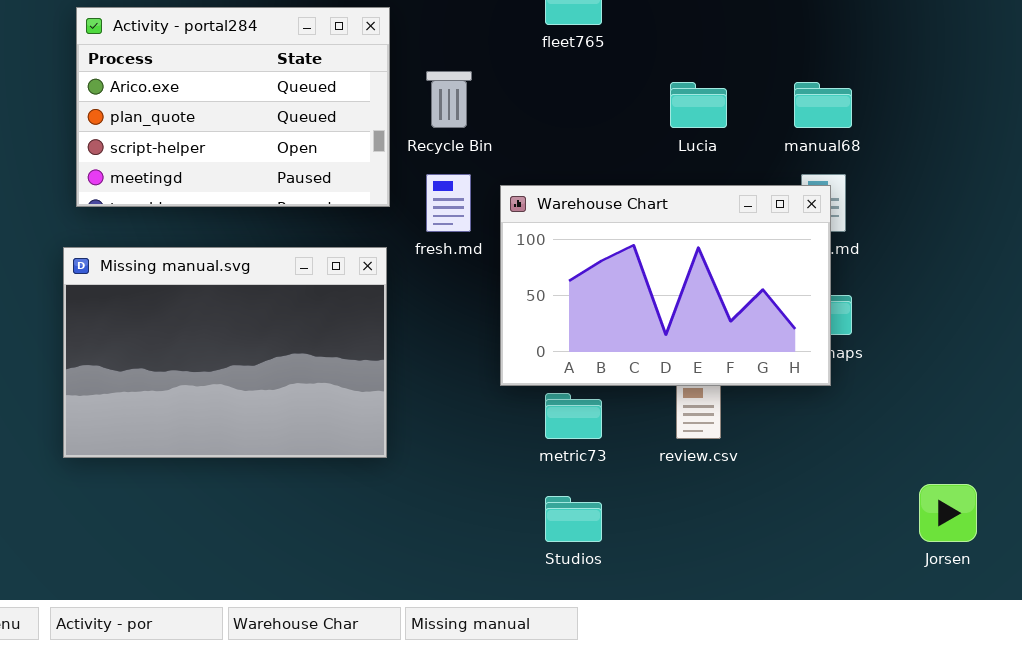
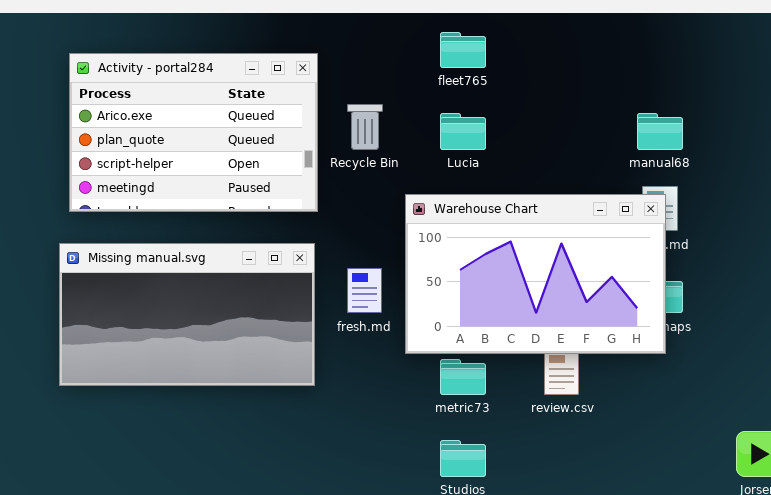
Lucia: [670,82,727,128] -> [440,113,486,150], moved
fresh.md: [426,174,471,232] -> [347,268,382,313], moved
Missing manual.svg: [63,247,387,458] -> [59,243,315,386], resized

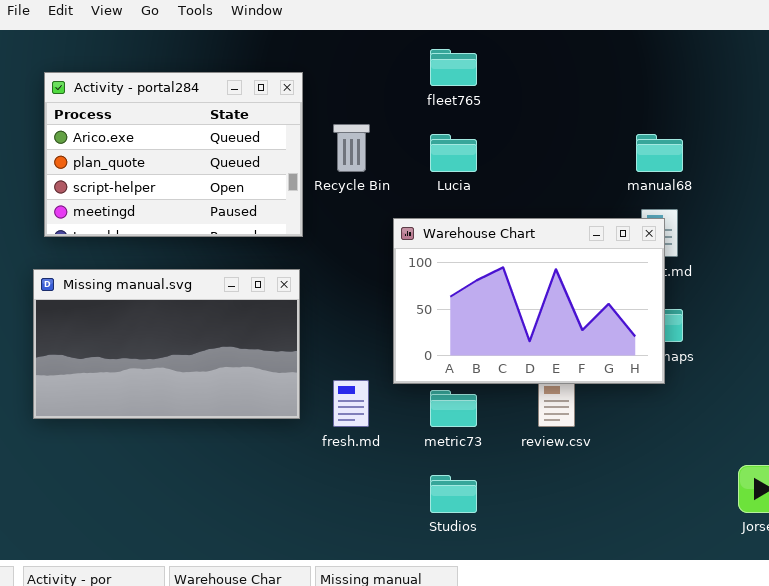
fresh.md: [347,268,382,313] -> [333,380,369,427], moved

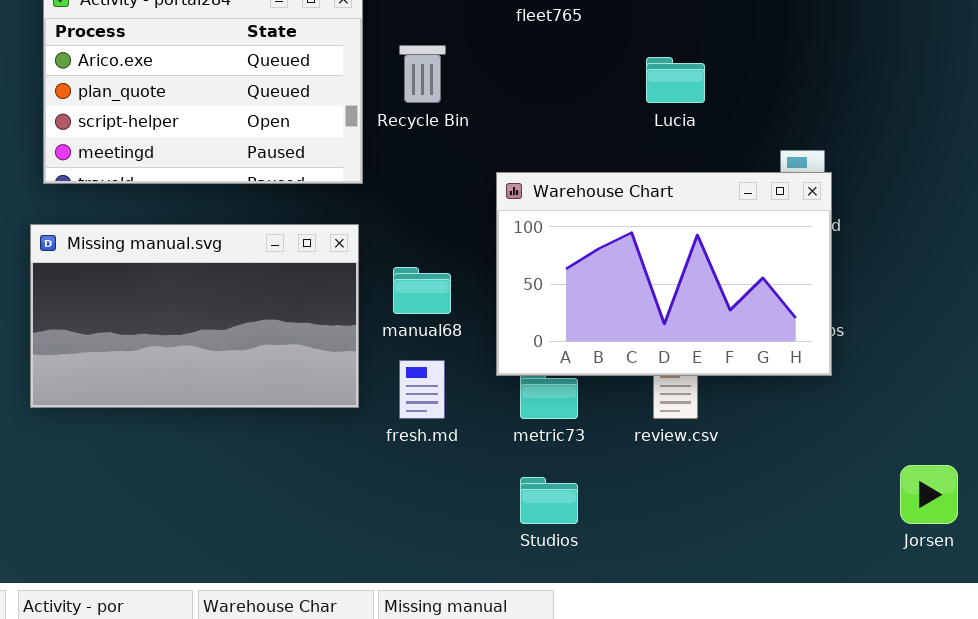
Lucia: [430,134,477,172] -> [646,57,705,103], moved
manual68: [636,134,683,172] -> [393,267,451,314], moved
Warehouse Chart: [393,218,665,384] -> [496,172,832,376], moved

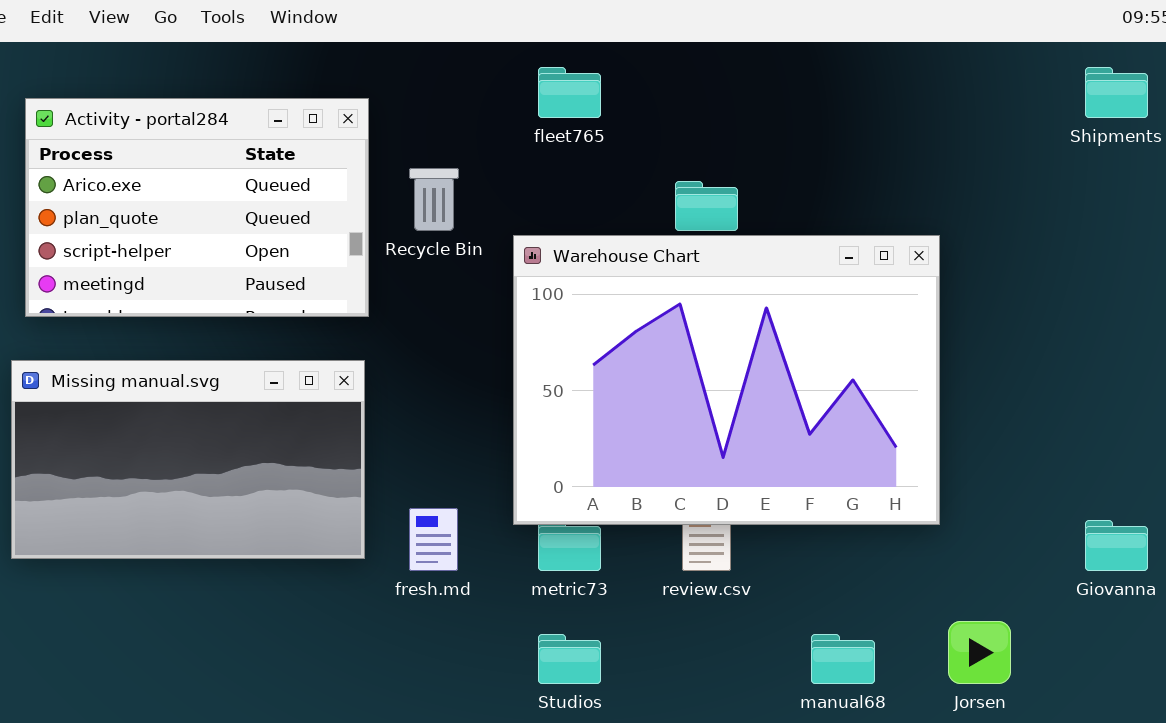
Warehouse Chart: [496,172,832,376] -> [513,235,940,525], resized
manual68: [393,267,451,314] -> [811,634,875,684], moved

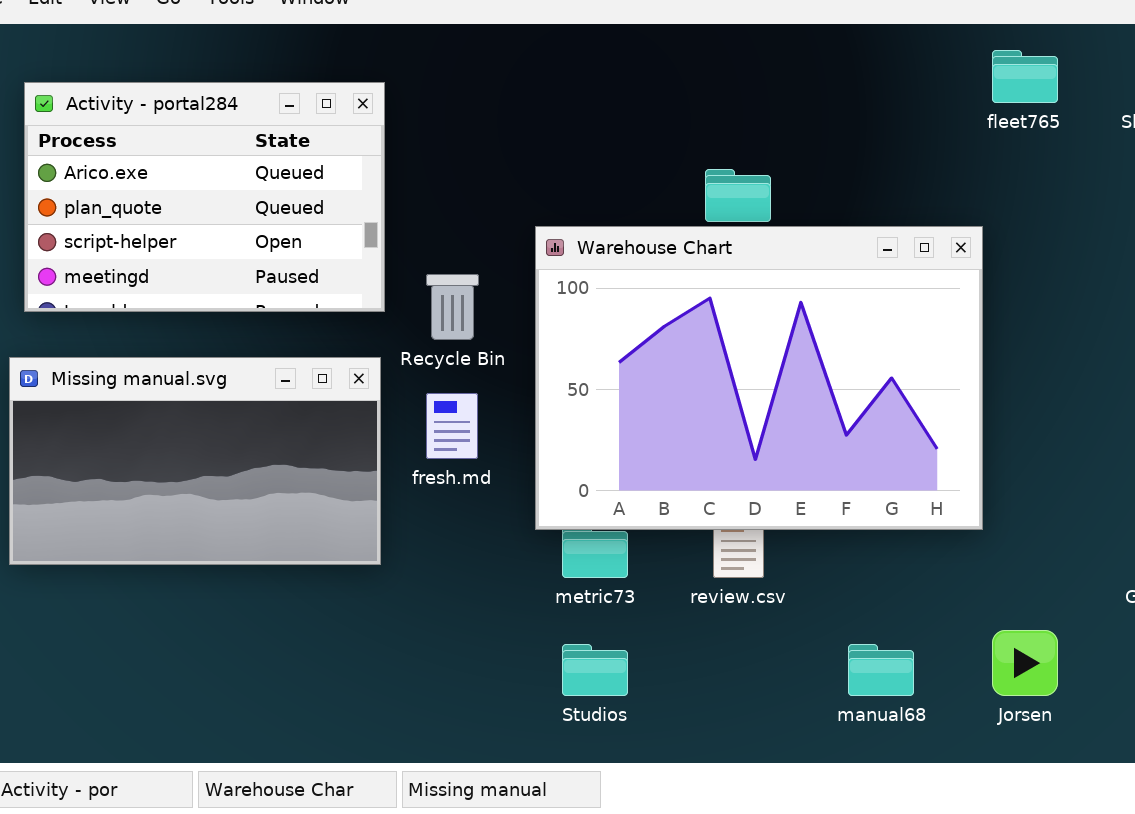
fleet765: [538,67,601,118] -> [992,50,1058,103], moved
Recycle Bin: [409,168,459,231] -> [426,274,479,340], moved
fresh.md: [409,508,458,571] -> [426,393,478,459], moved

